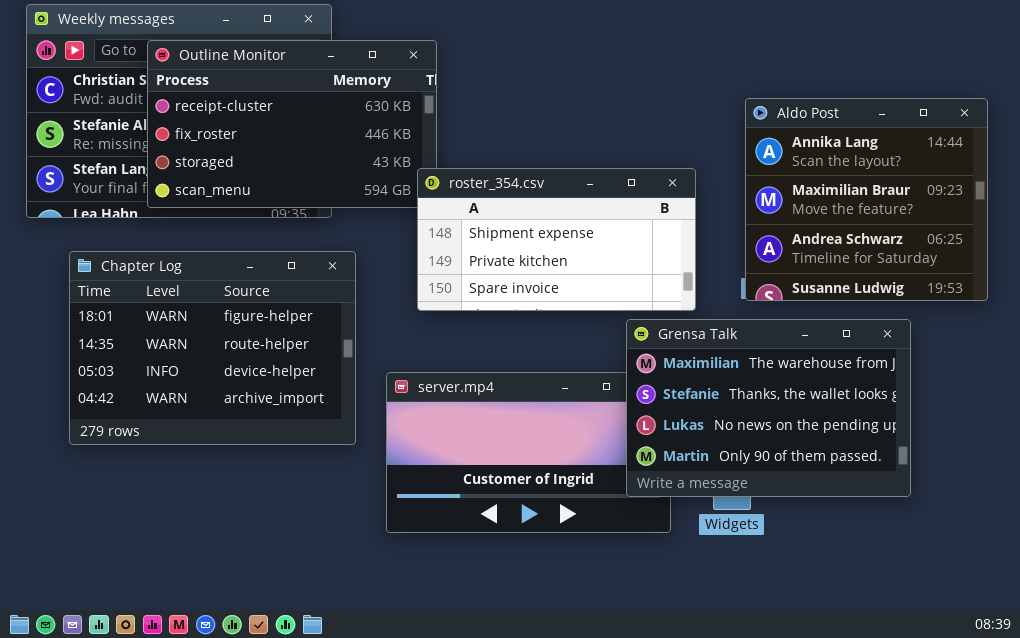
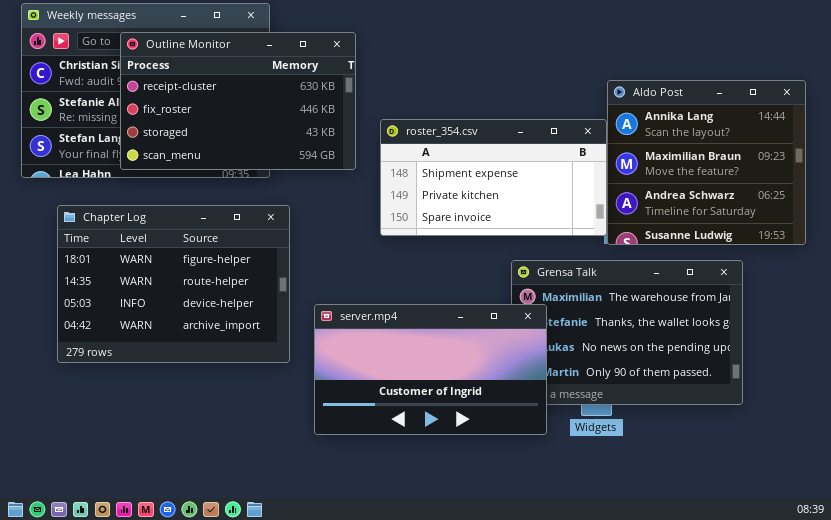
roster_354.csv: [417,168,696,311] -> [380,119,607,236], moved
server.mp4: [386,372,671,533] -> [314,304,547,435], raised

